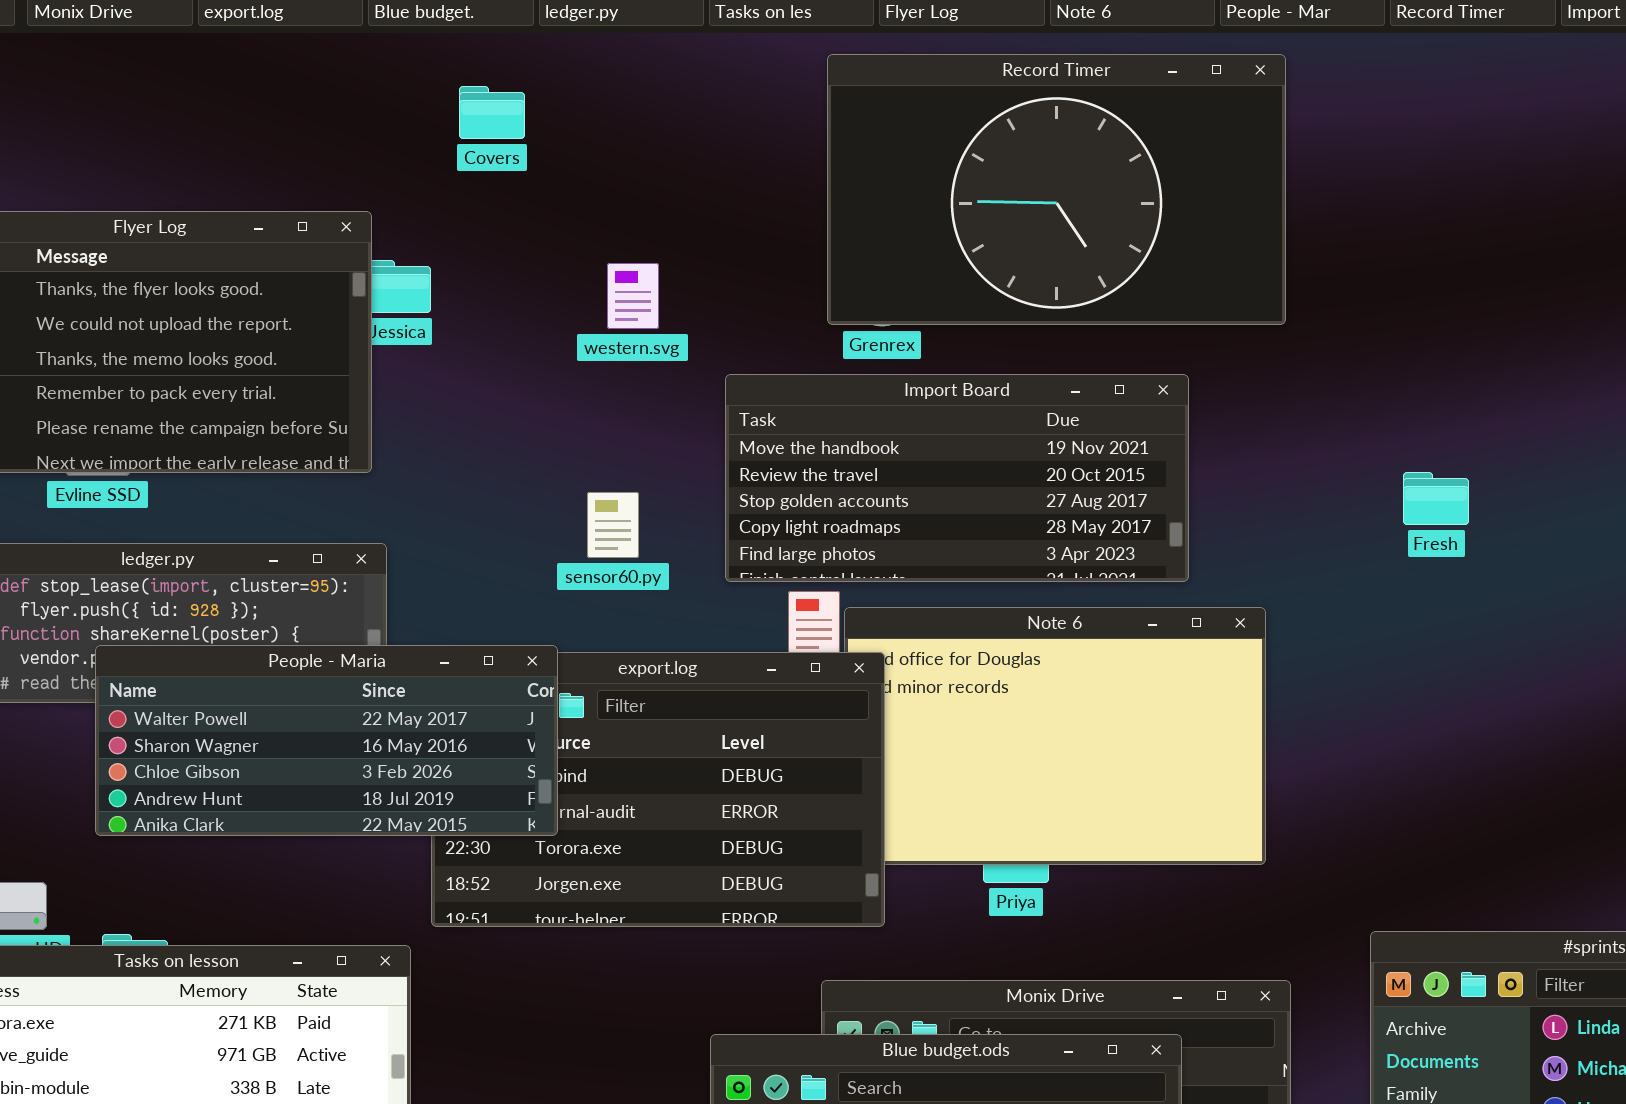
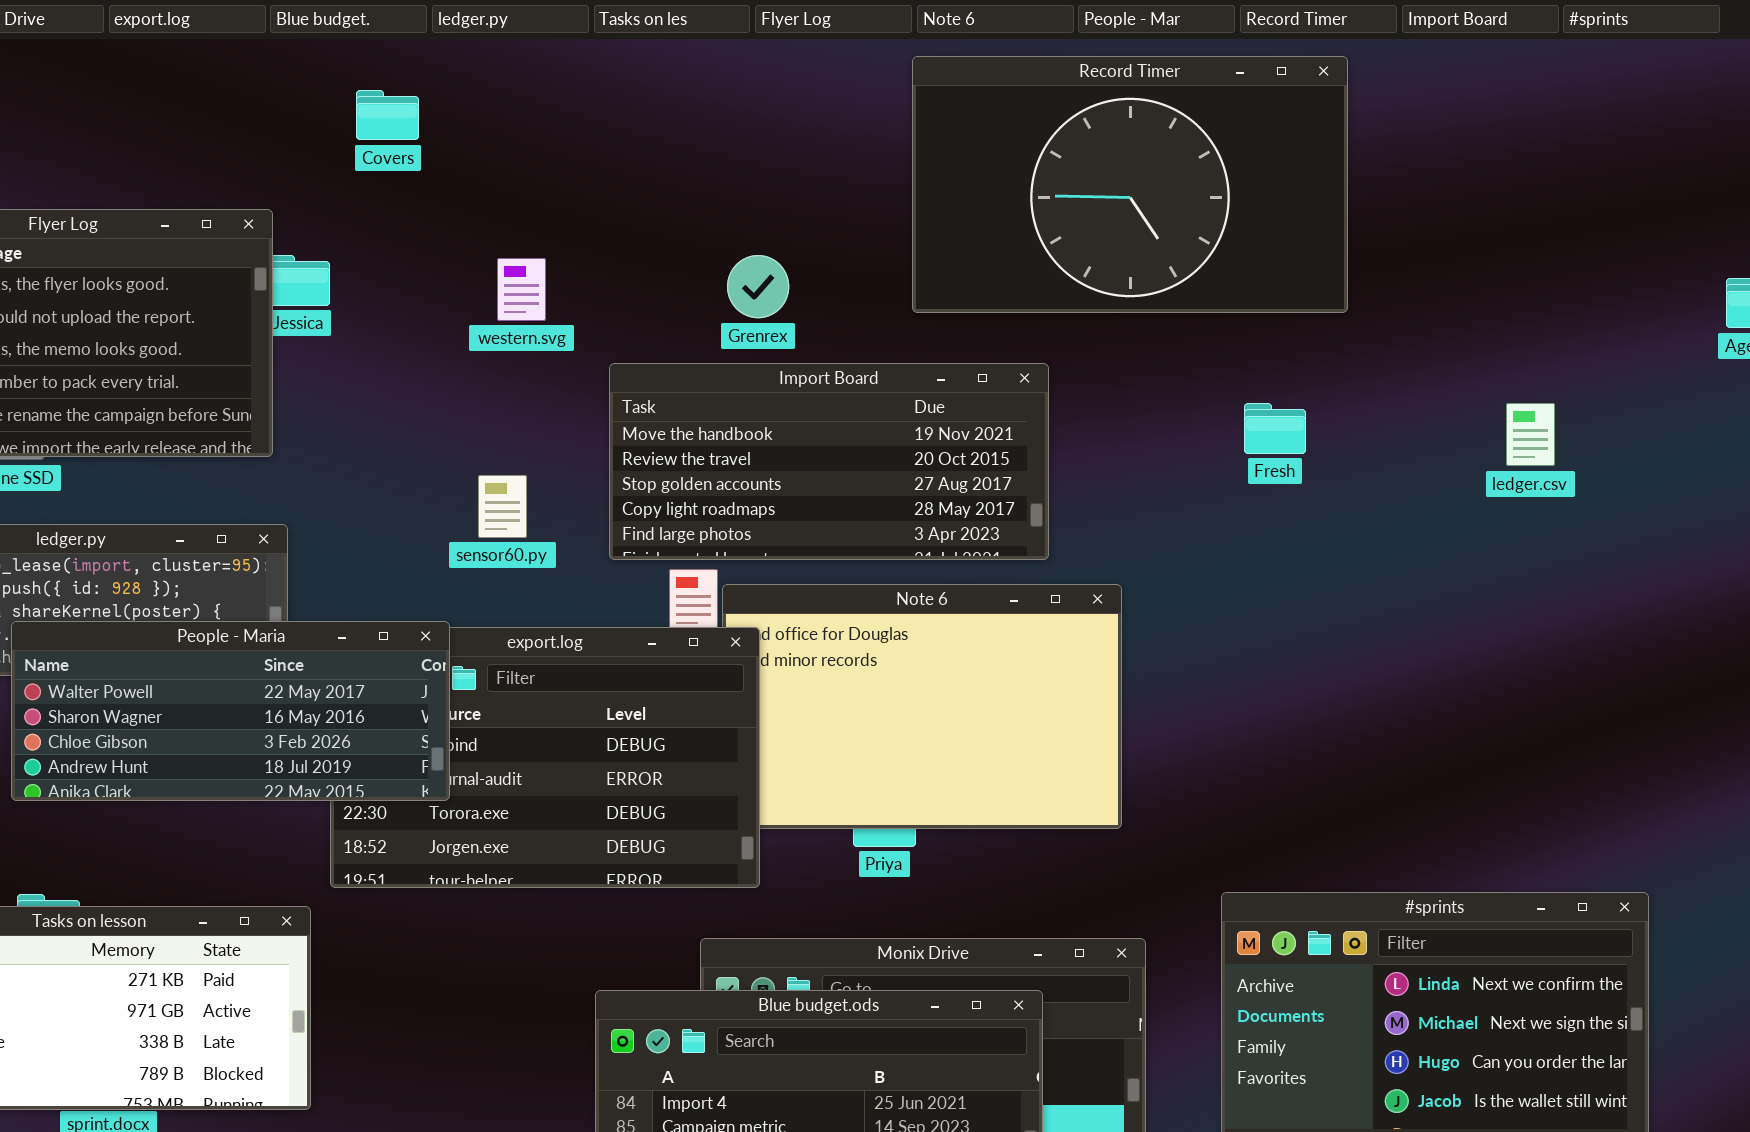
Record Timer: [827,54,1286,325] -> [912,56,1348,313], moved
Fresh: [1403,472,1469,525] -> [1244,403,1306,454], moved

